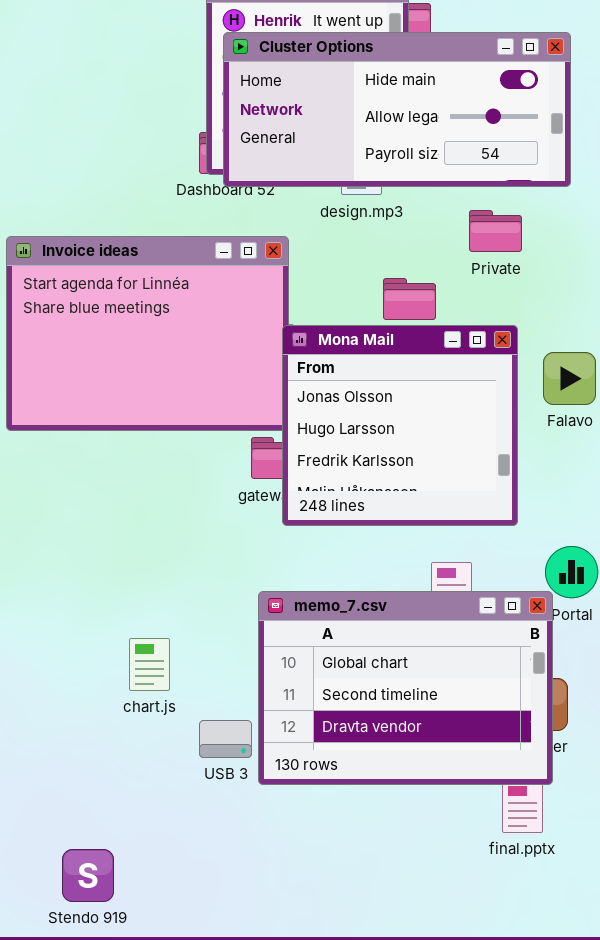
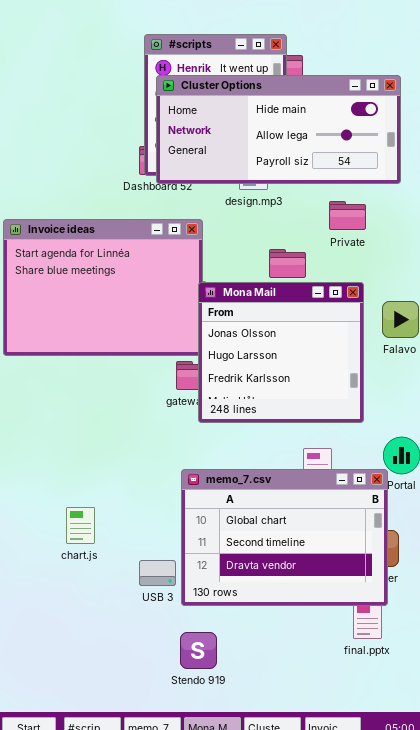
chart.js: [129,638,170,691] -> [66,507,95,544], moved
Stendo 919: [62,849,114,902] -> [180,632,217,669], moved

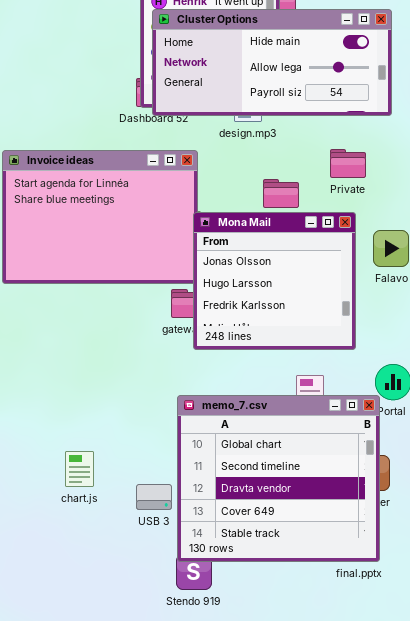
Private: [329,201,366,230] -> [330,149,366,178], moved
memo_7.csv: [181,469,388,606] -> [177,395,380,562], resized
chart.js: [66,507,95,544] -> [65,451,94,487], moved

